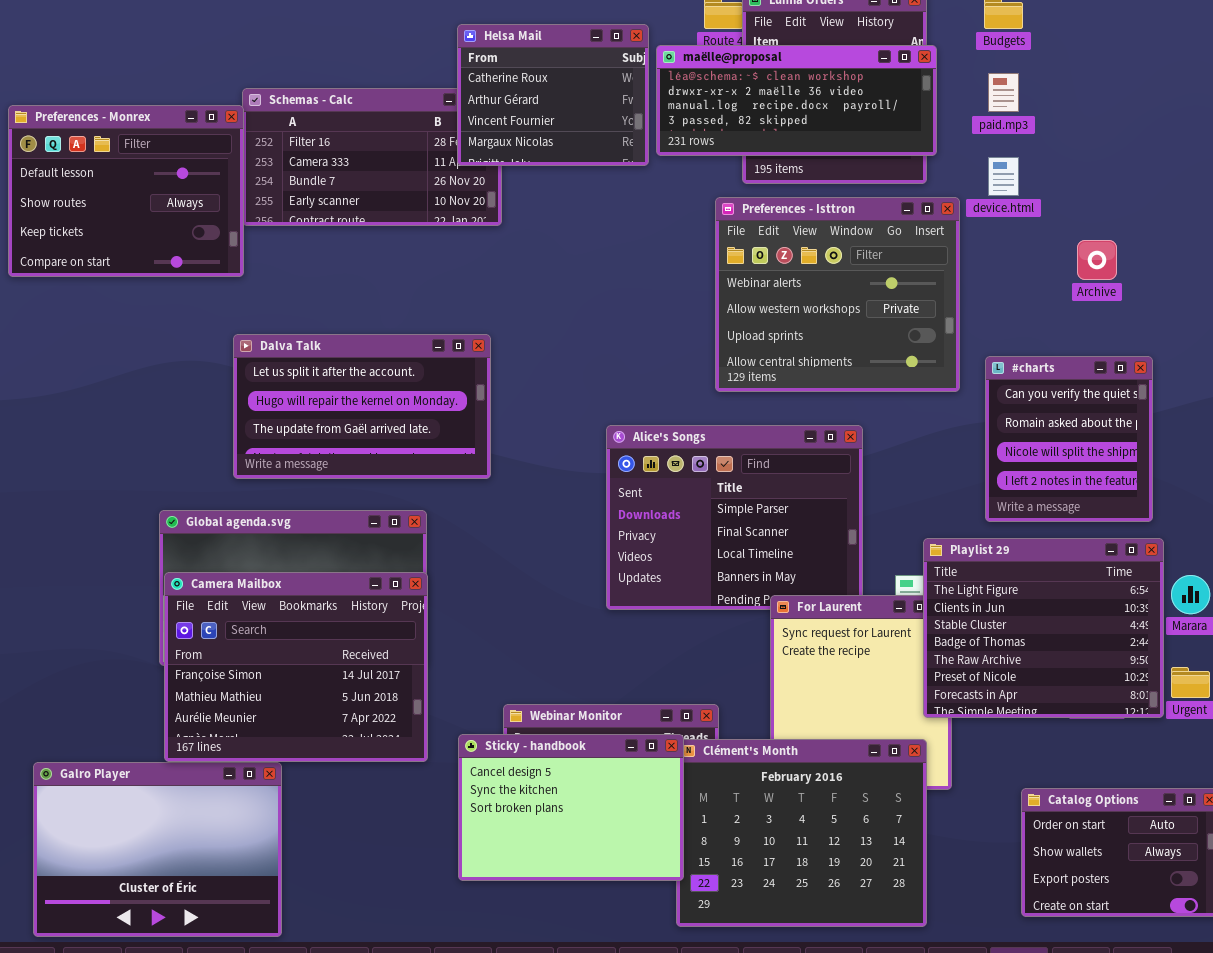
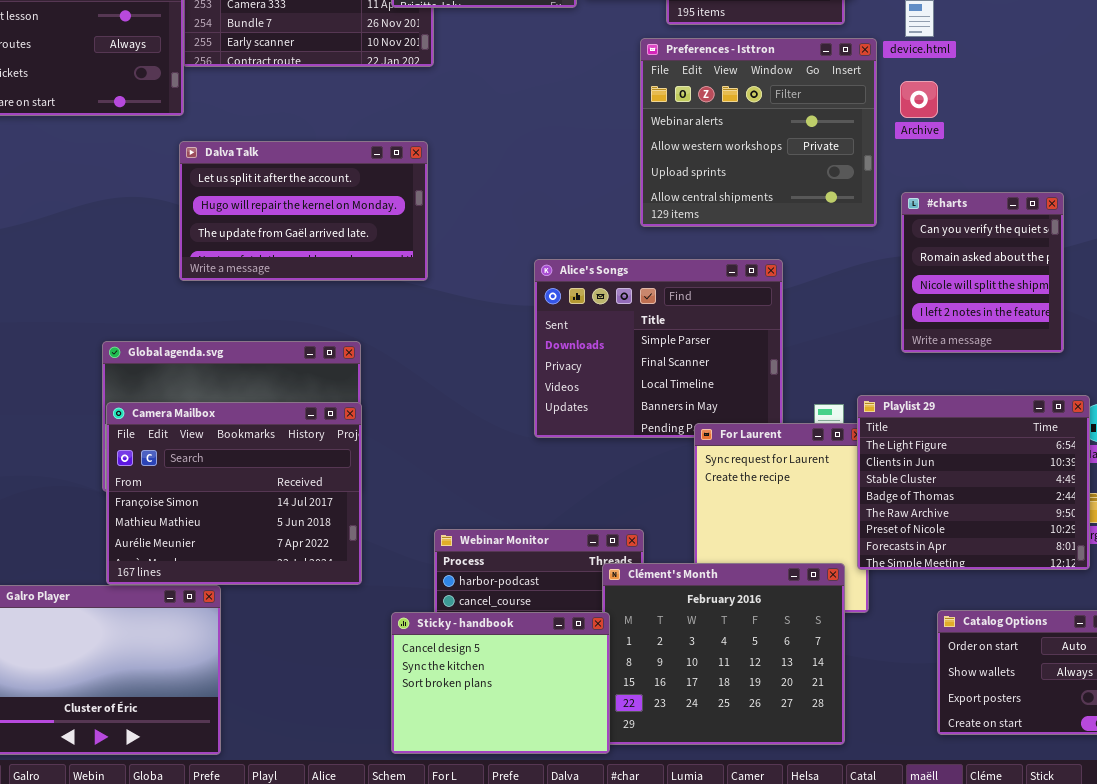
Archive: [1077,240,1117,280] -> [900,81,938,118], moved
Dalva Talk: [233,334,491,479] -> [179,141,428,281], moved
Playlist 29: [923,538,1164,718] -> [857,395,1090,570], moved
Sticky - handbook: [458,734,684,881] -> [391,612,610,754], moved

